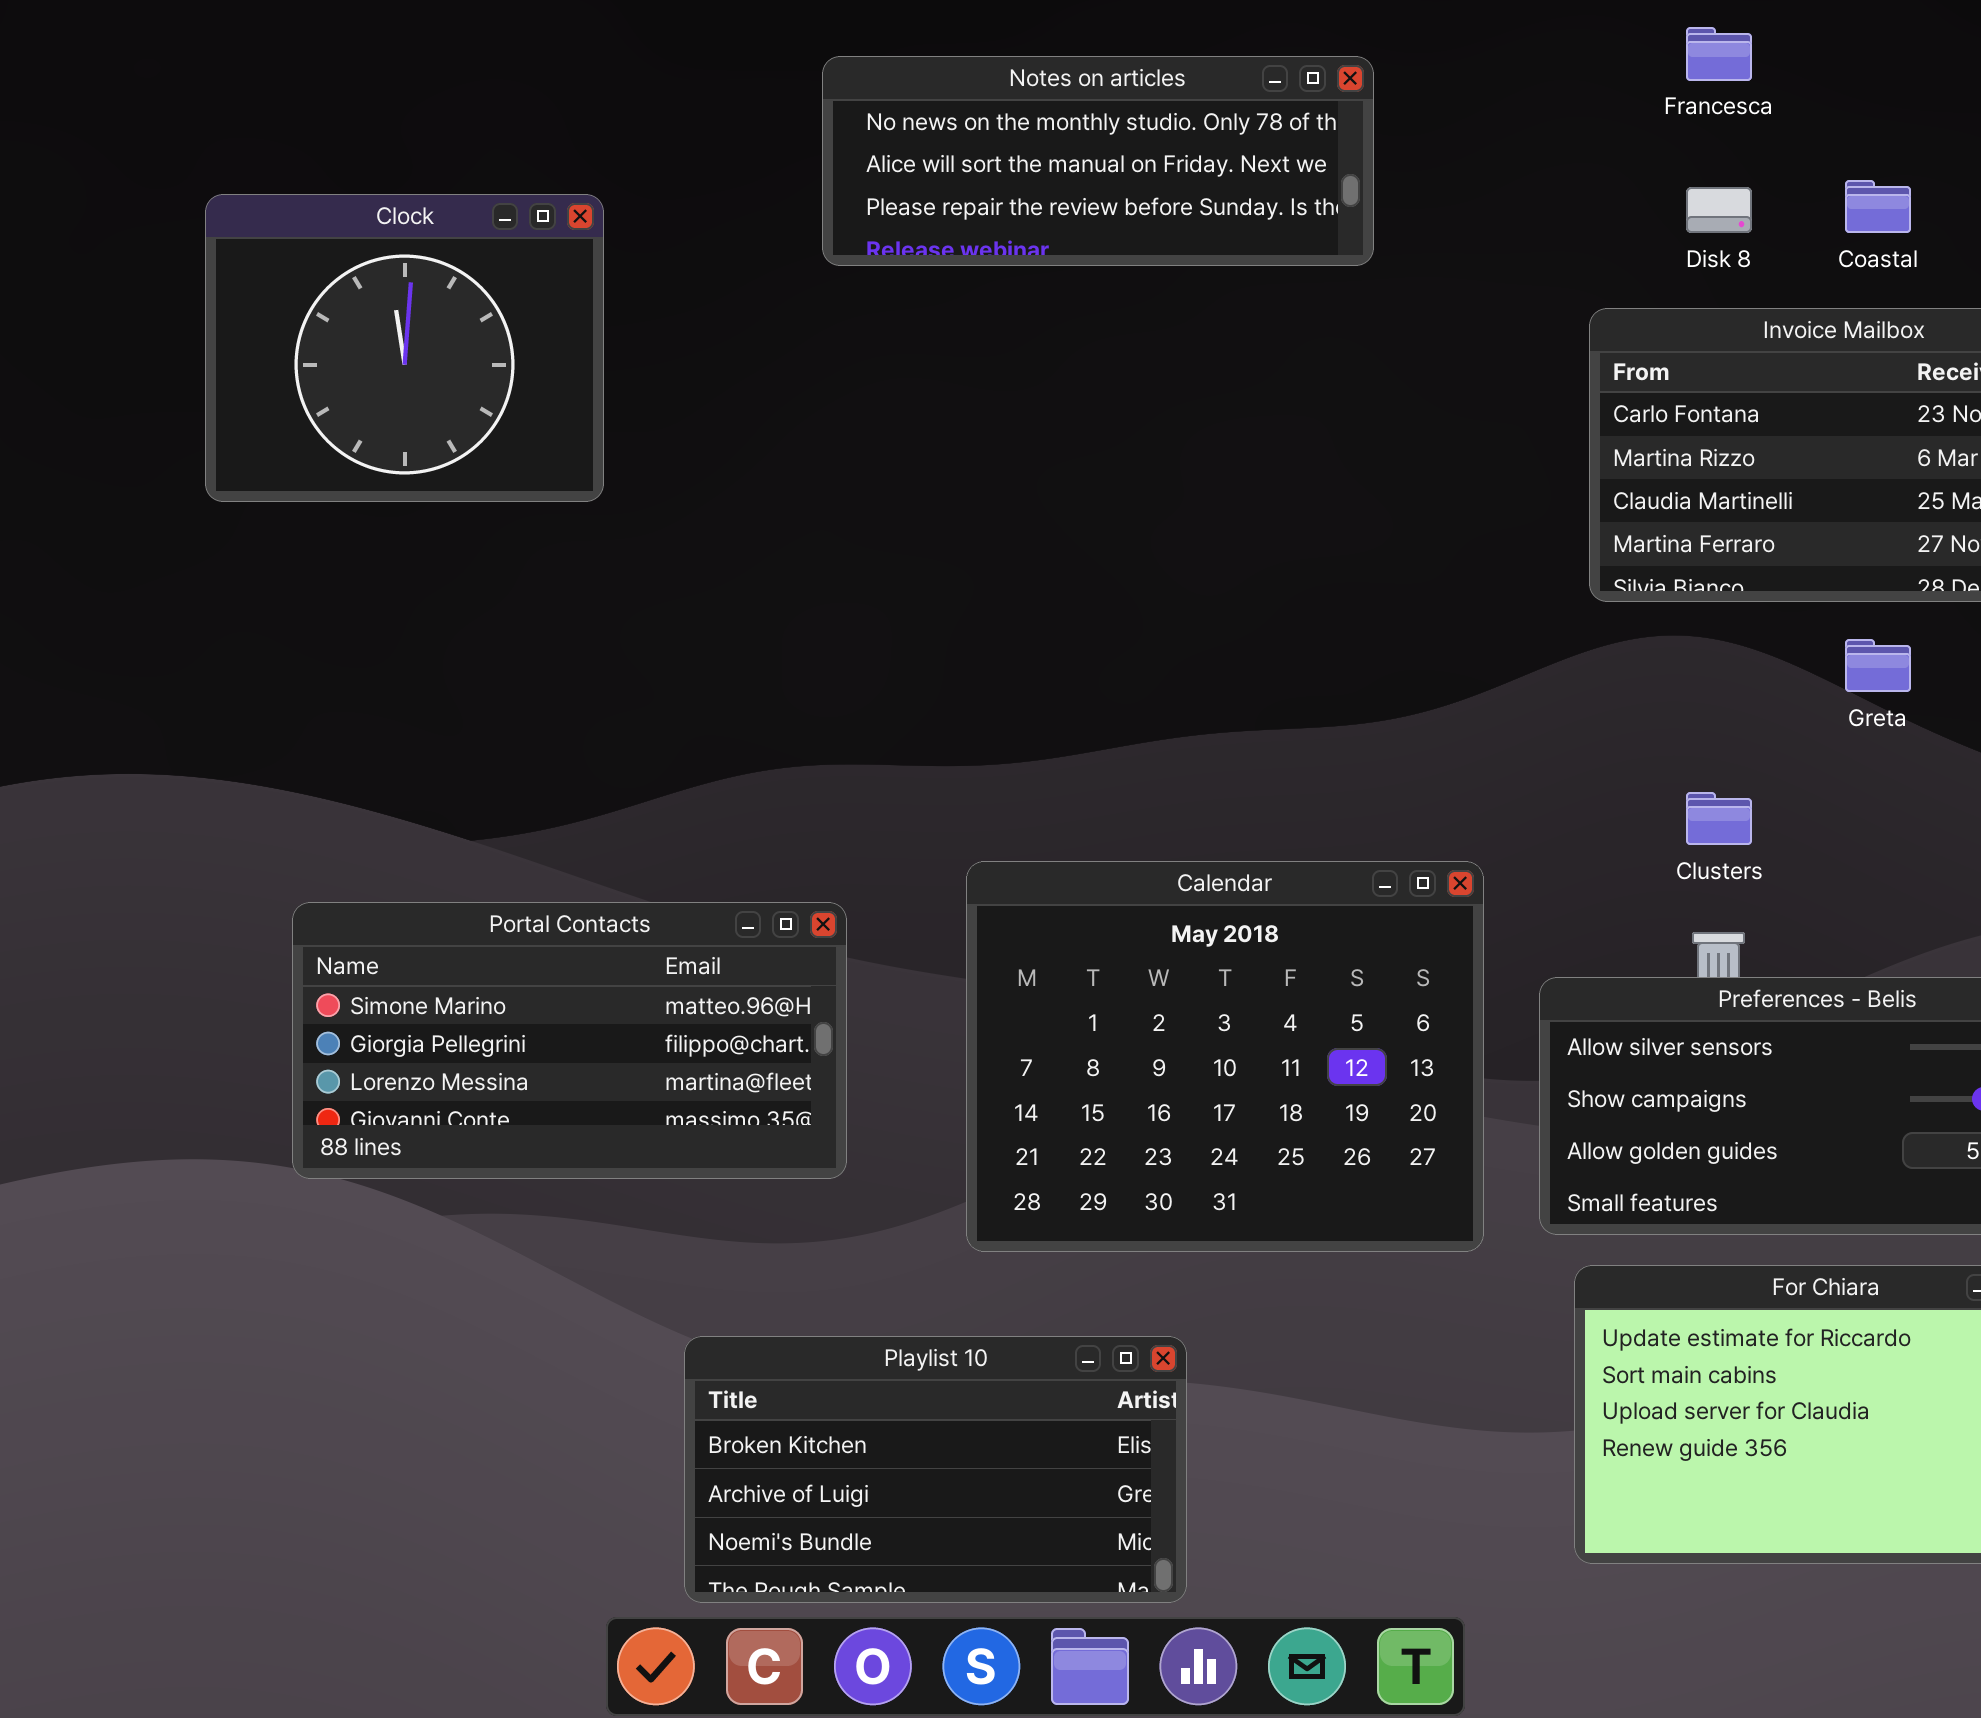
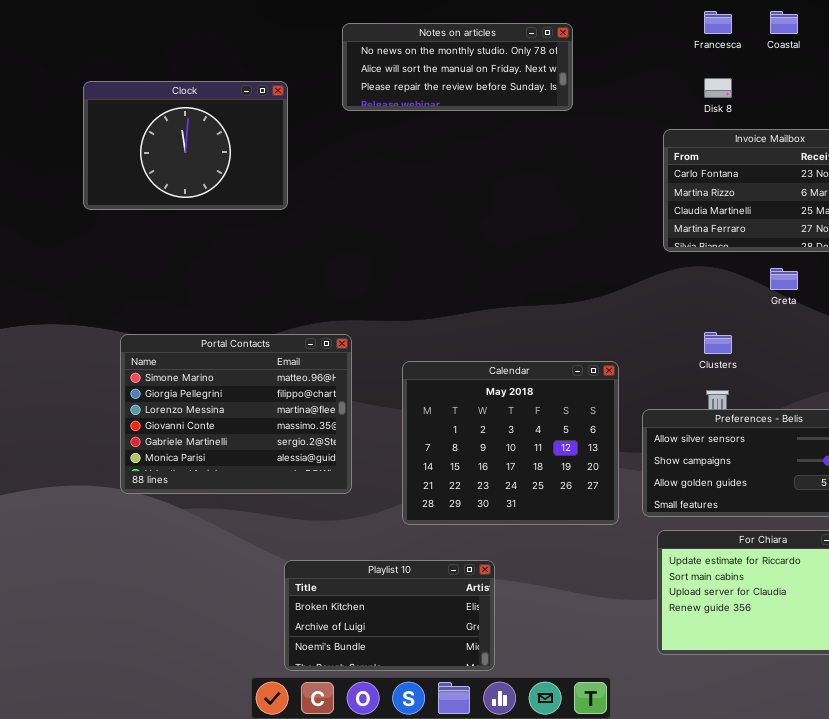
Coastal: [1845,180,1911,233] -> [770,11,798,34], moved
Clock: [205,194,604,502] -> [83,81,288,210], resized
Portal Contacts: [292,902,847,1179] -> [120,334,352,494], resized

